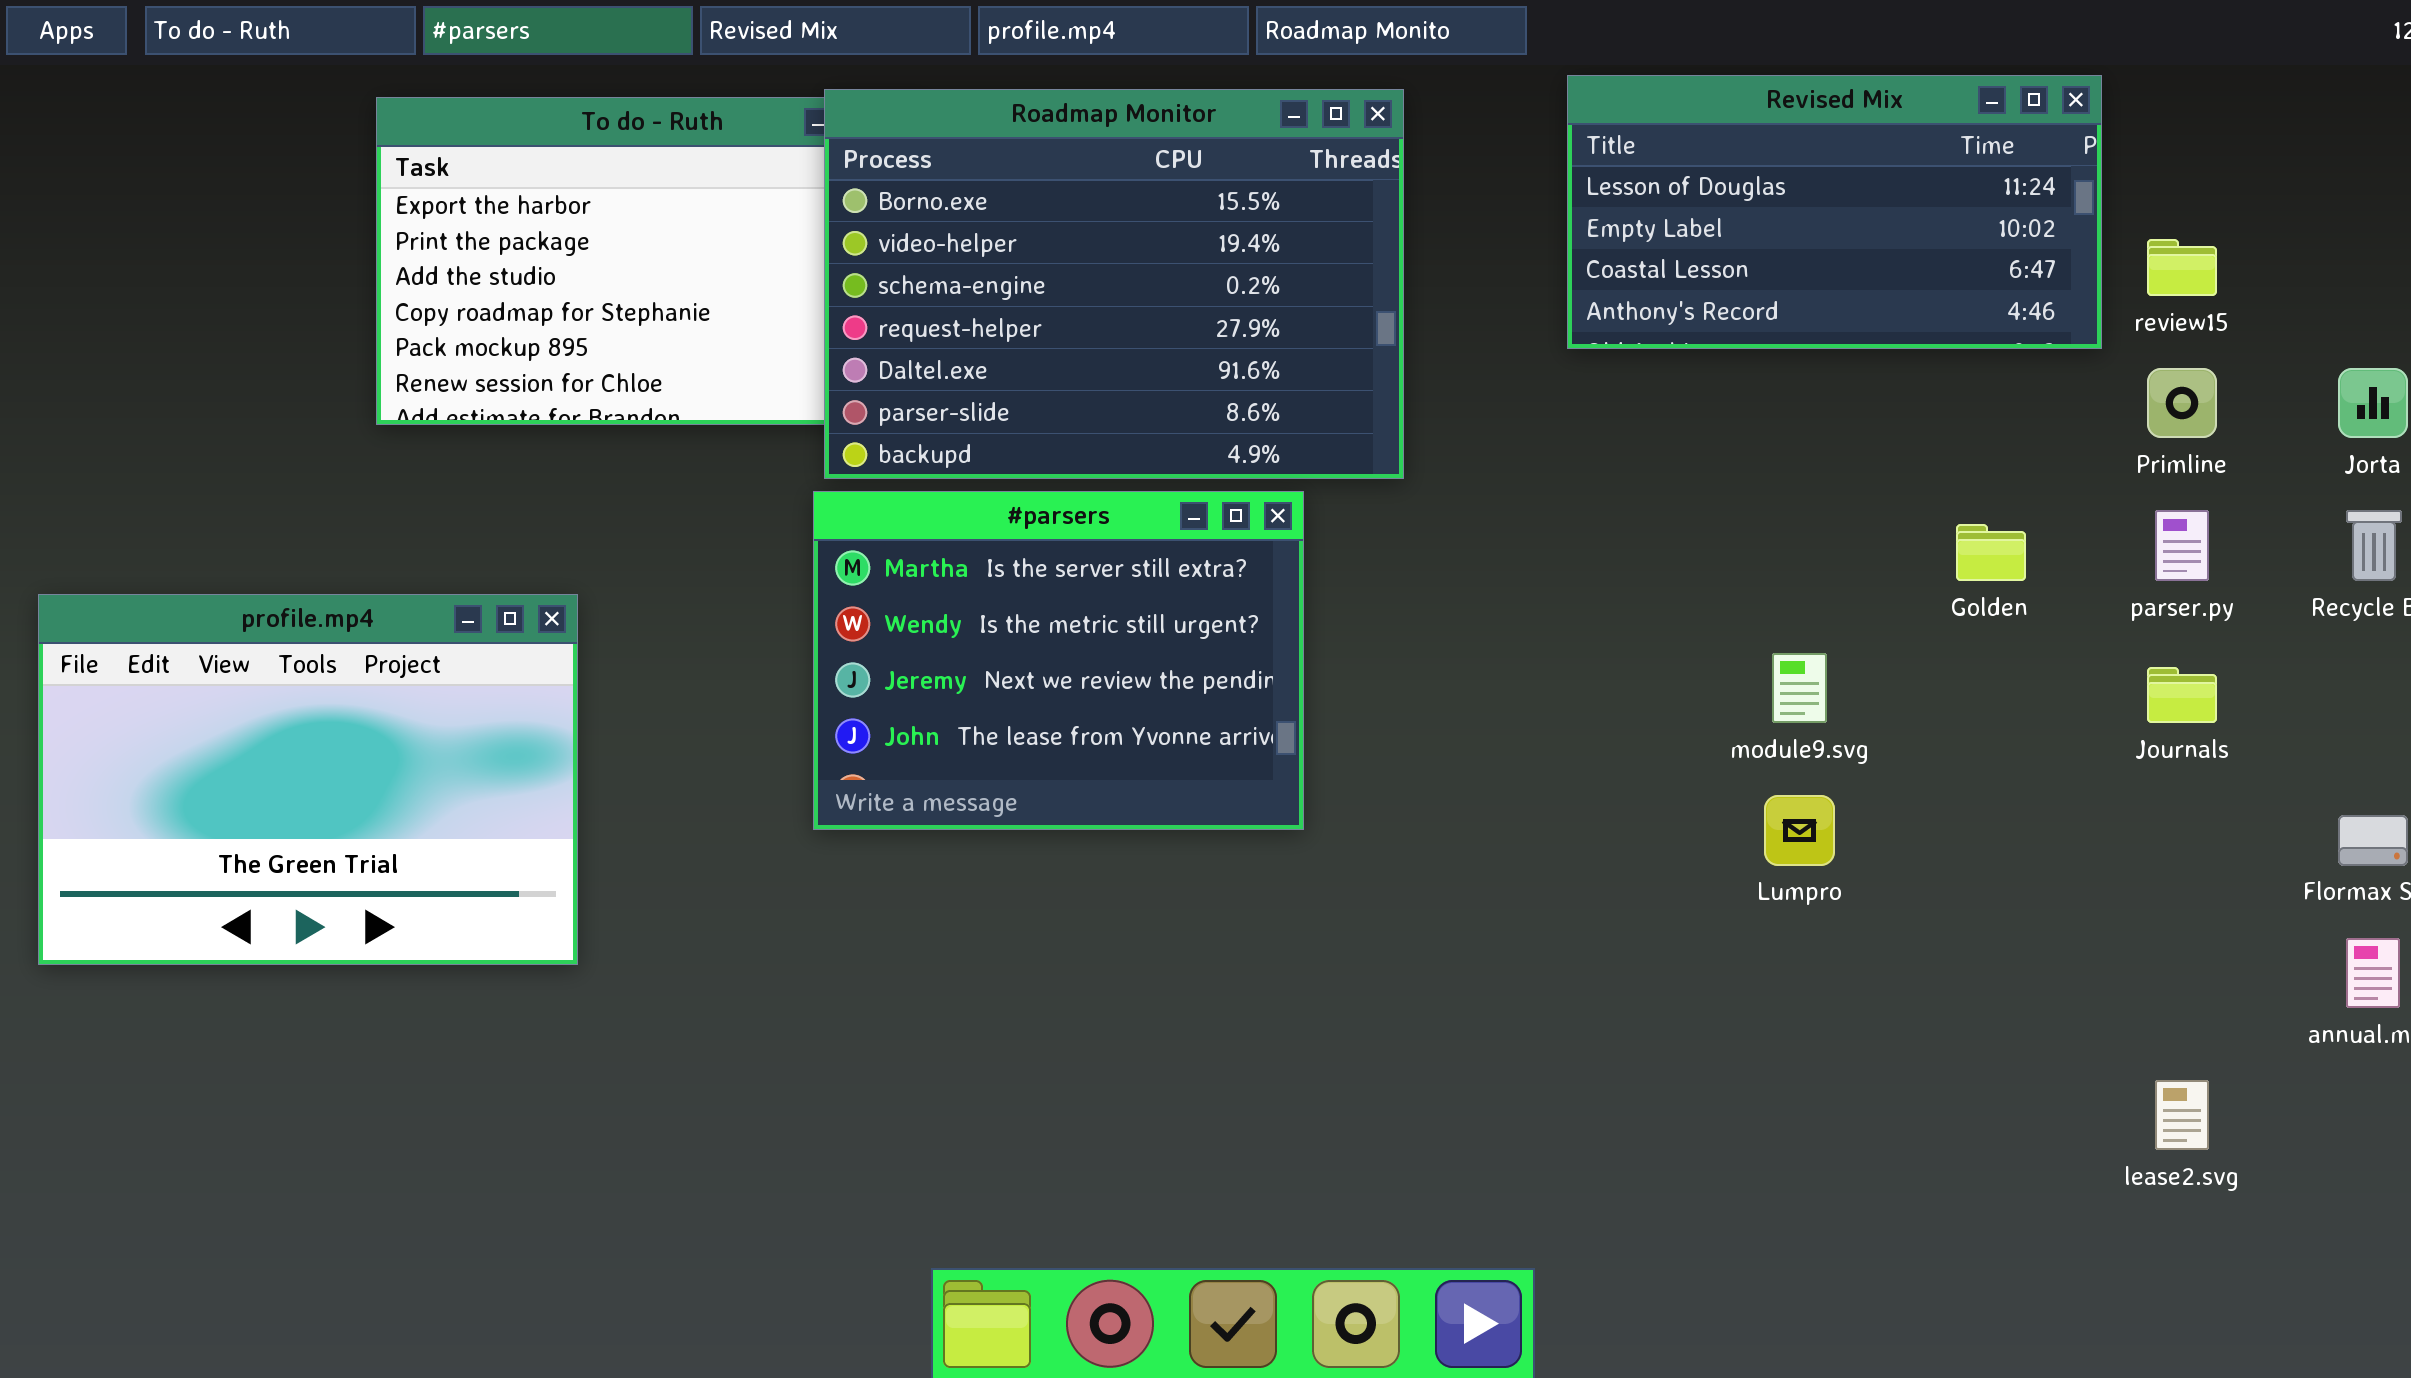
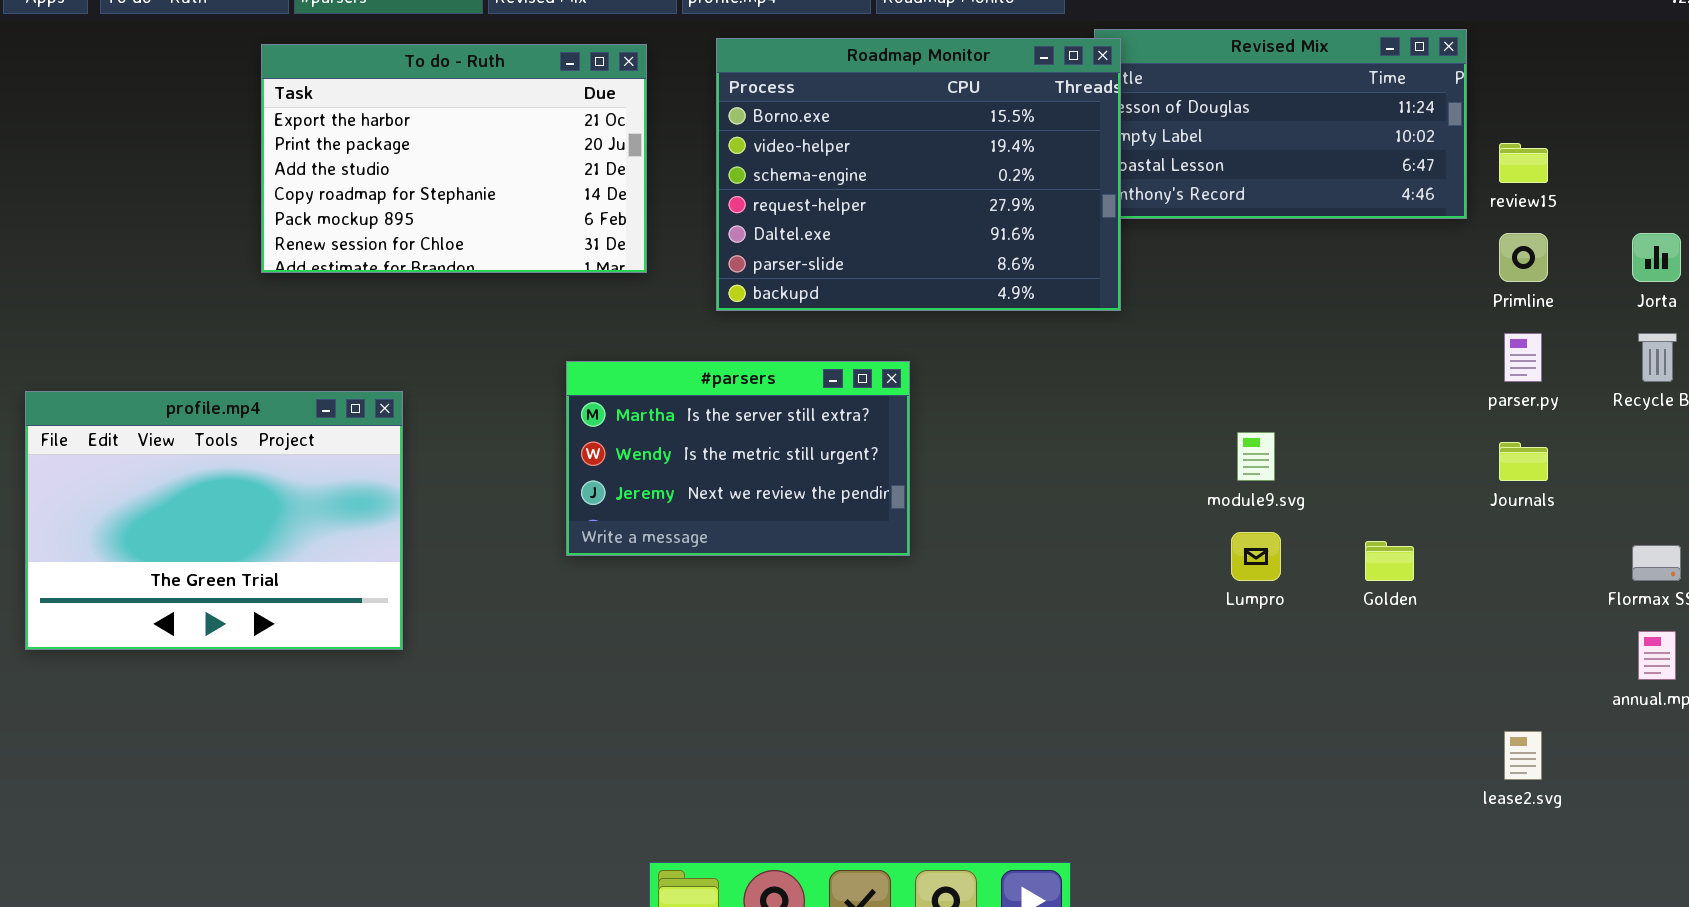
Roadmap Monitor: [824,89,1404,479] -> [716,38,1121,311], moved
#parsers: [813,491,1304,830] -> [566,361,910,556], resized
Golden: [1956,524,2026,581] -> [1365,541,1414,581], moved

